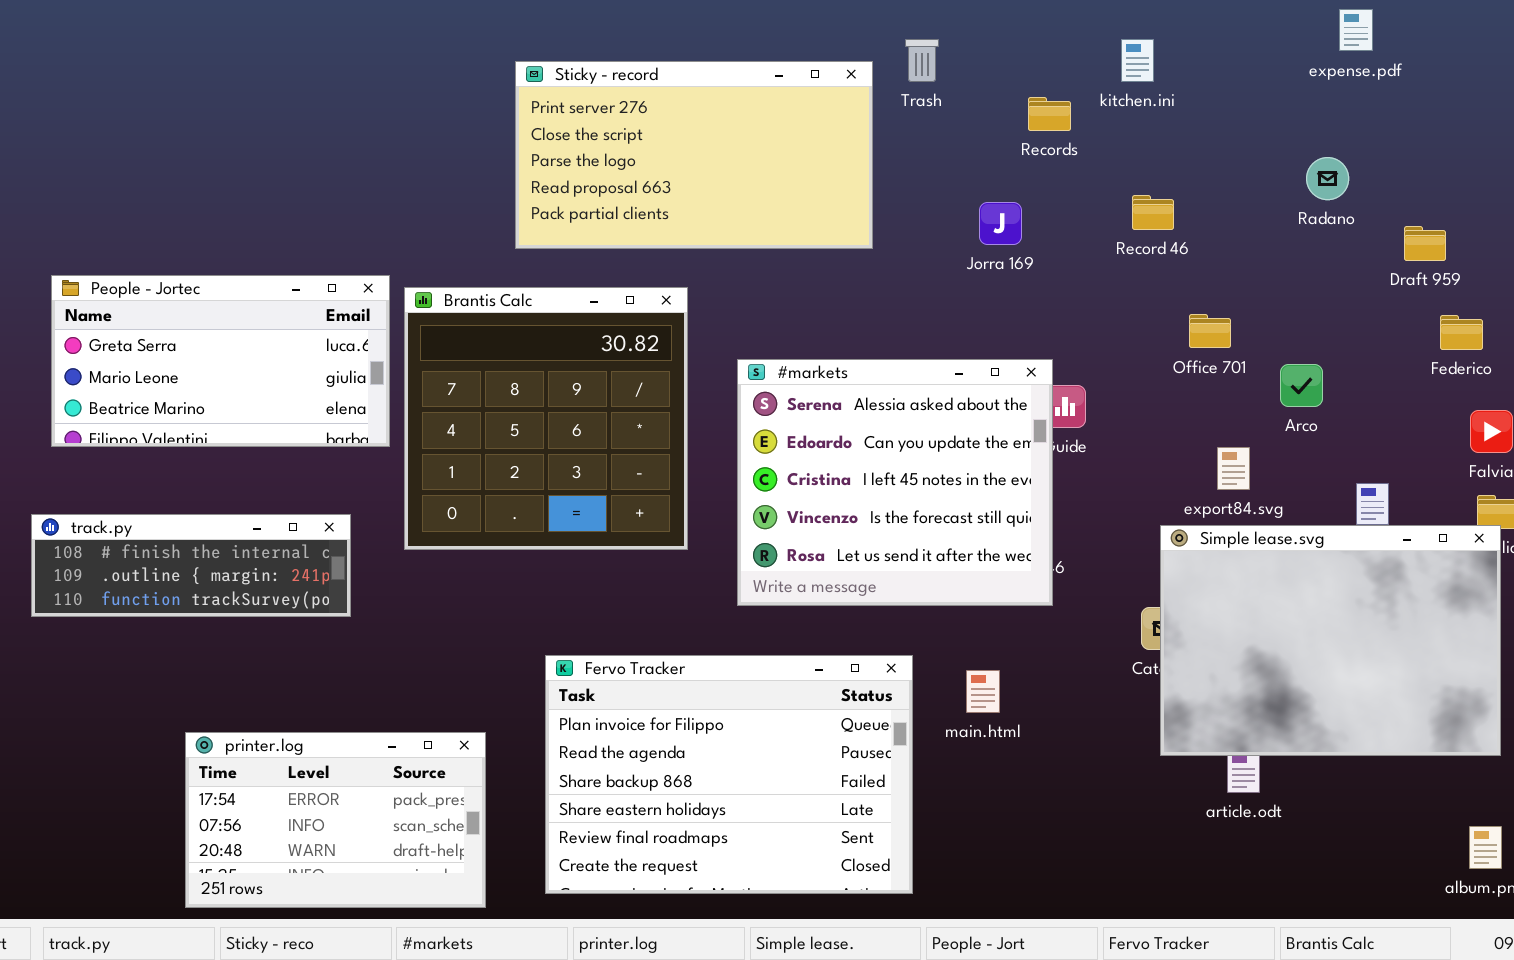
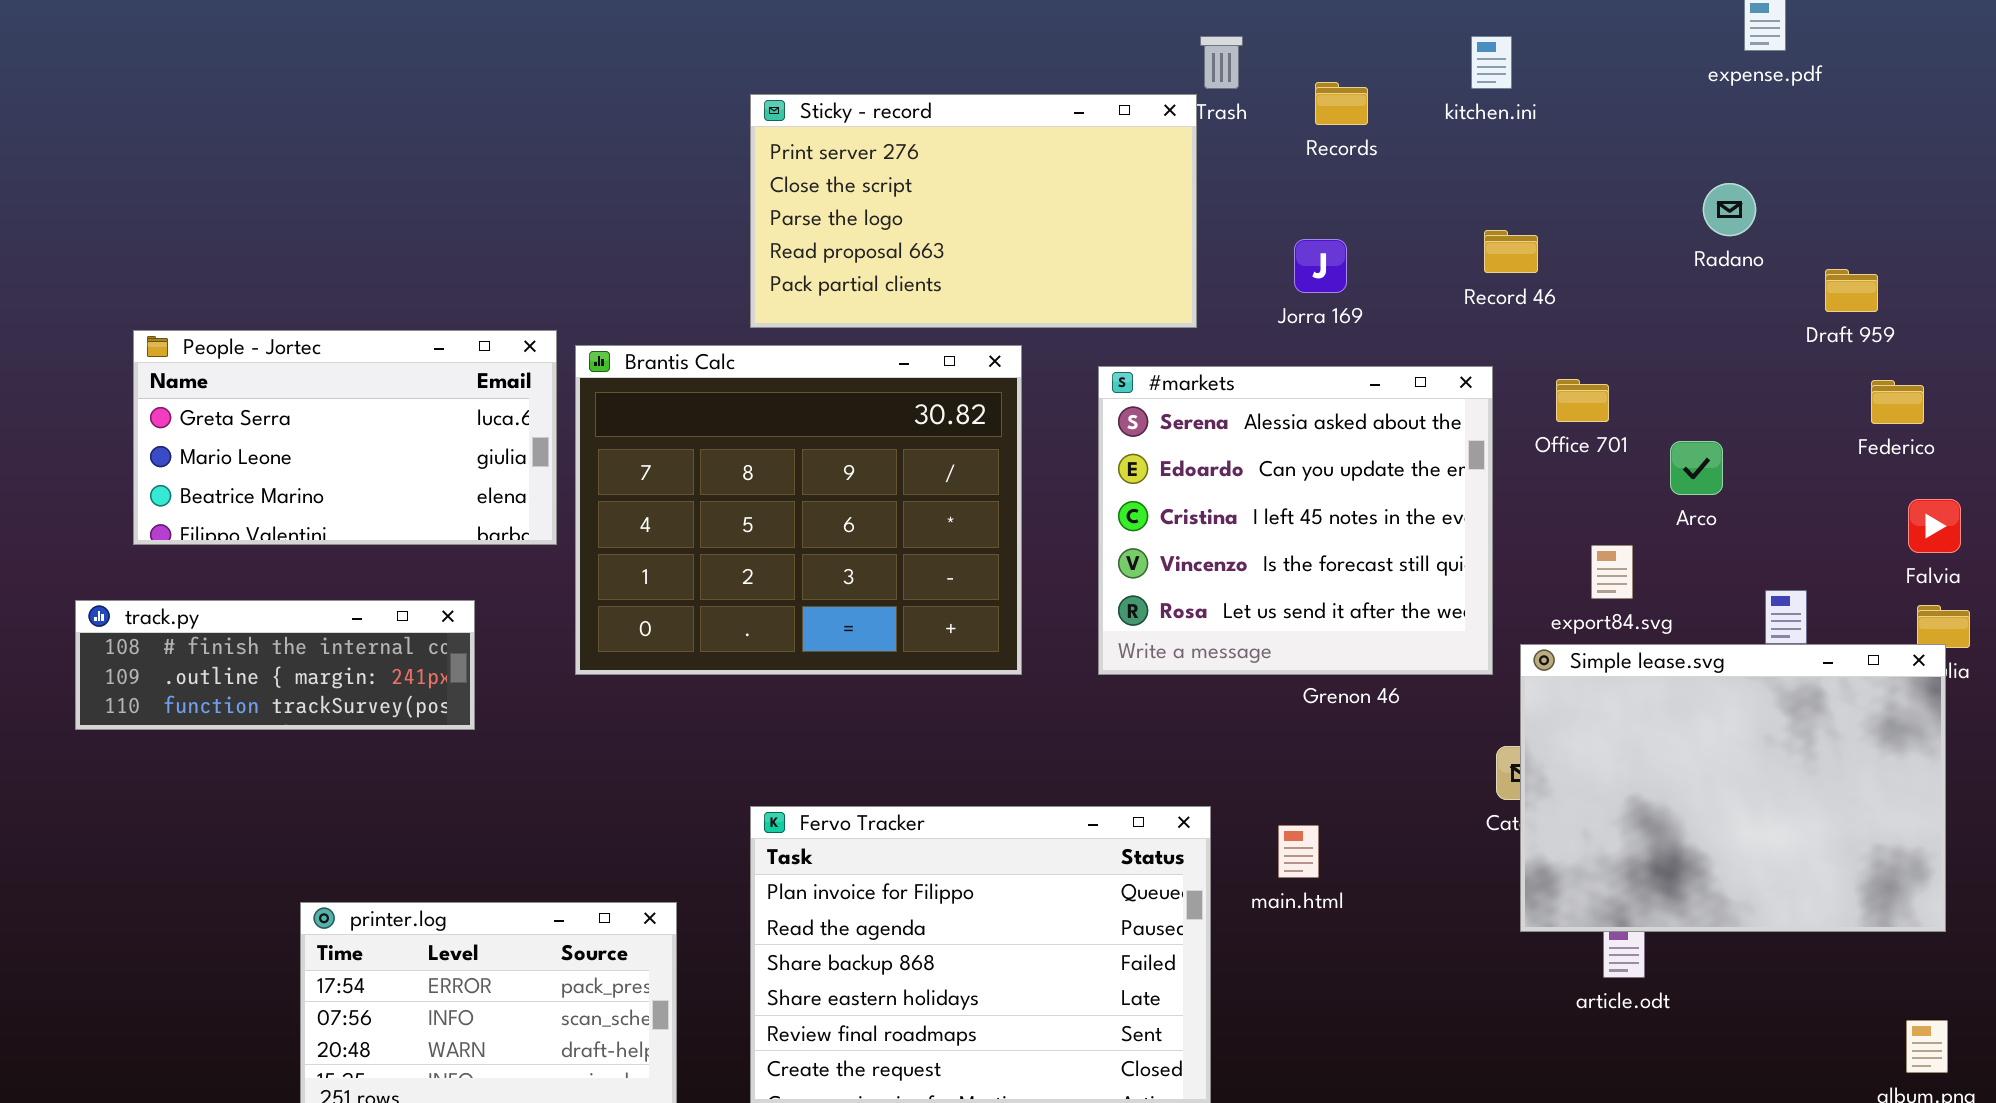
Sticky - record: [515,61,873,249] -> [750,94,1197,328], moved
Records: [1028,97,1071,131] -> [1315,82,1368,125], moved
Brantis Calc: [404,287,688,550] -> [575,345,1022,675], resized
#markets: [737,359,1053,606] -> [1098,366,1493,675], moved
track.py: [31,514,351,617] -> [75,600,475,730], moved

